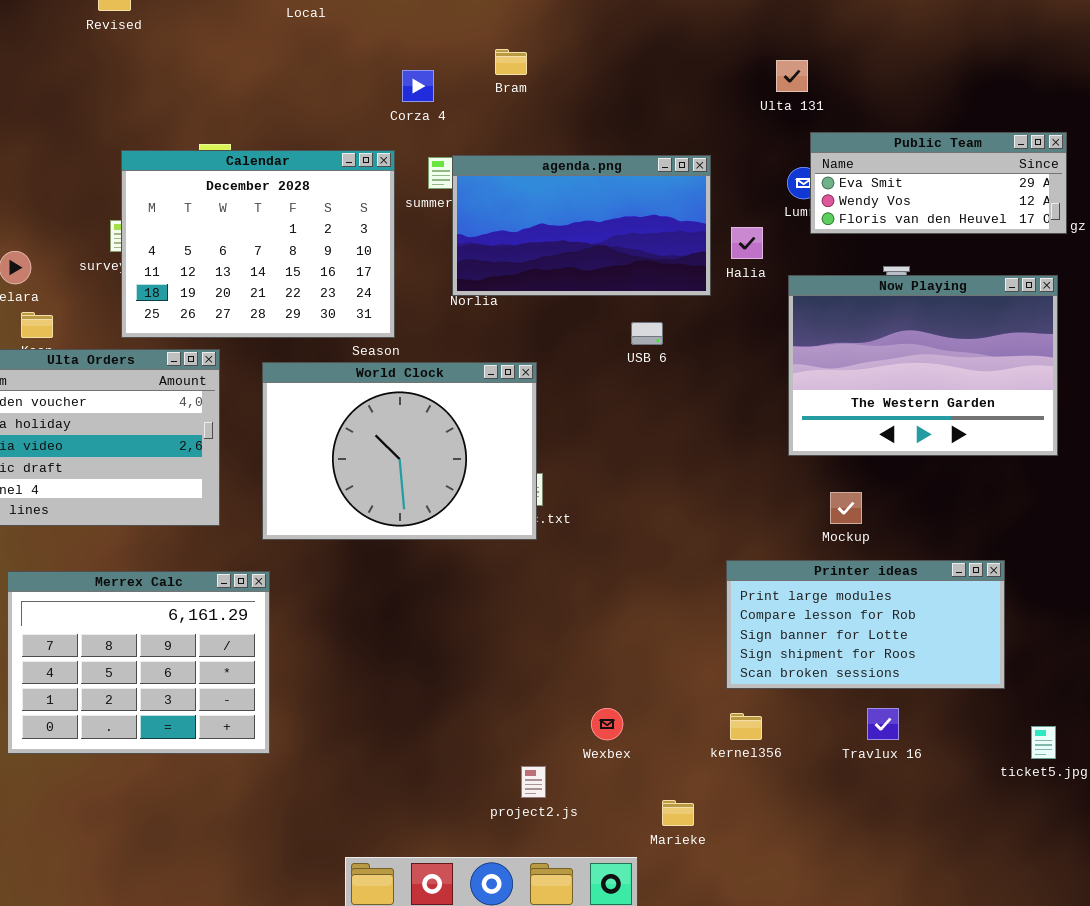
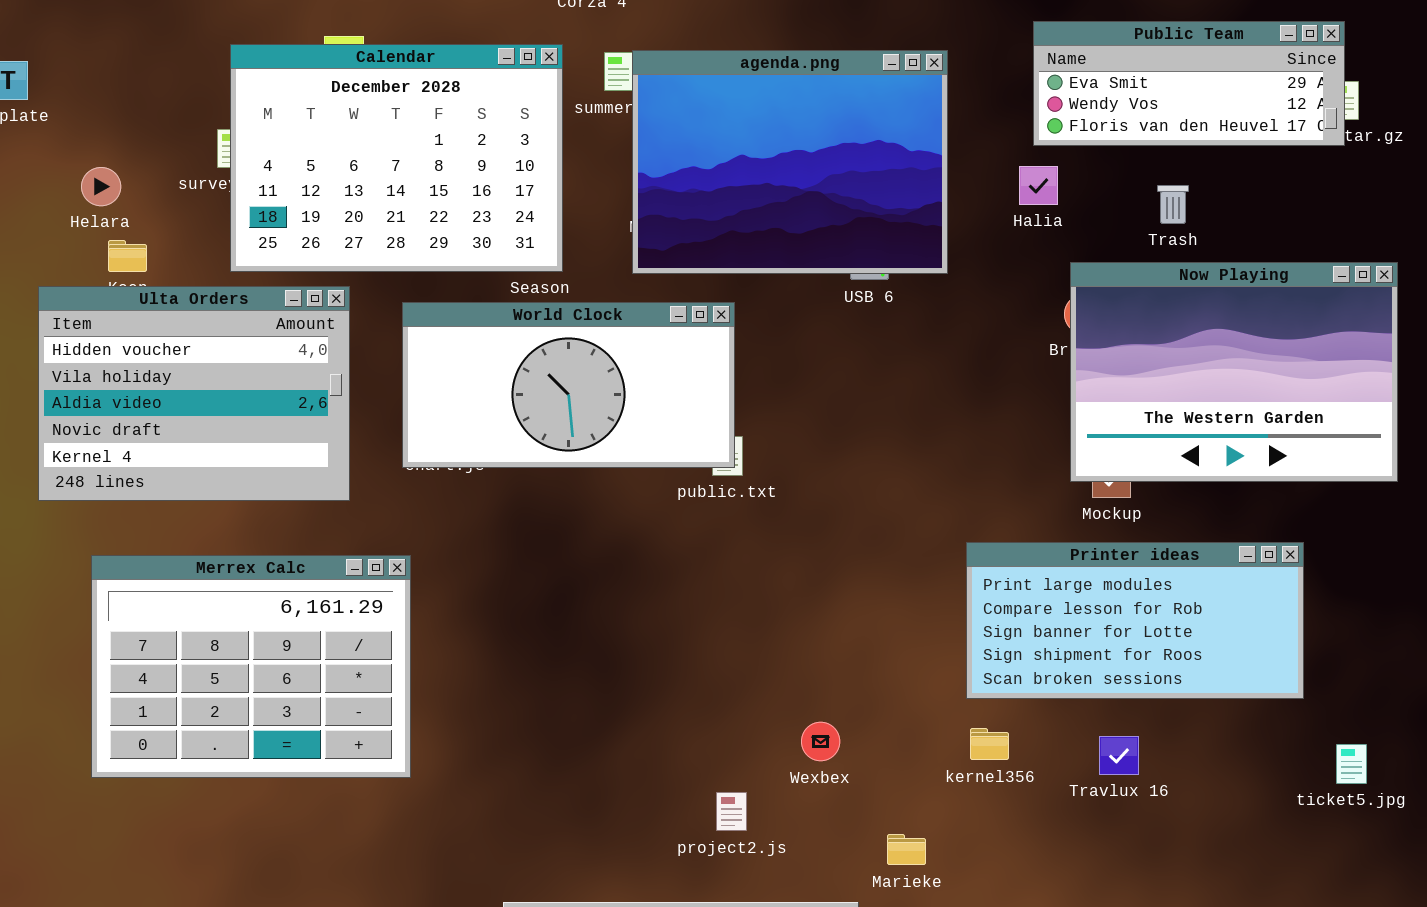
Public Team: [810,132,1067,234] -> [1033,21,1345,146], moved
agenda.png: [452,155,711,296] -> [632,50,948,274], resized
Halia: [731,227,763,259] -> [1019,166,1058,205], moved
Now Playing: [788,275,1058,456] -> [1070,262,1398,482], moved
World Clock: [262,362,537,540] -> [402,302,735,468], resized
Travlux 16: [867,708,899,740] -> [1099,736,1139,775], moved

